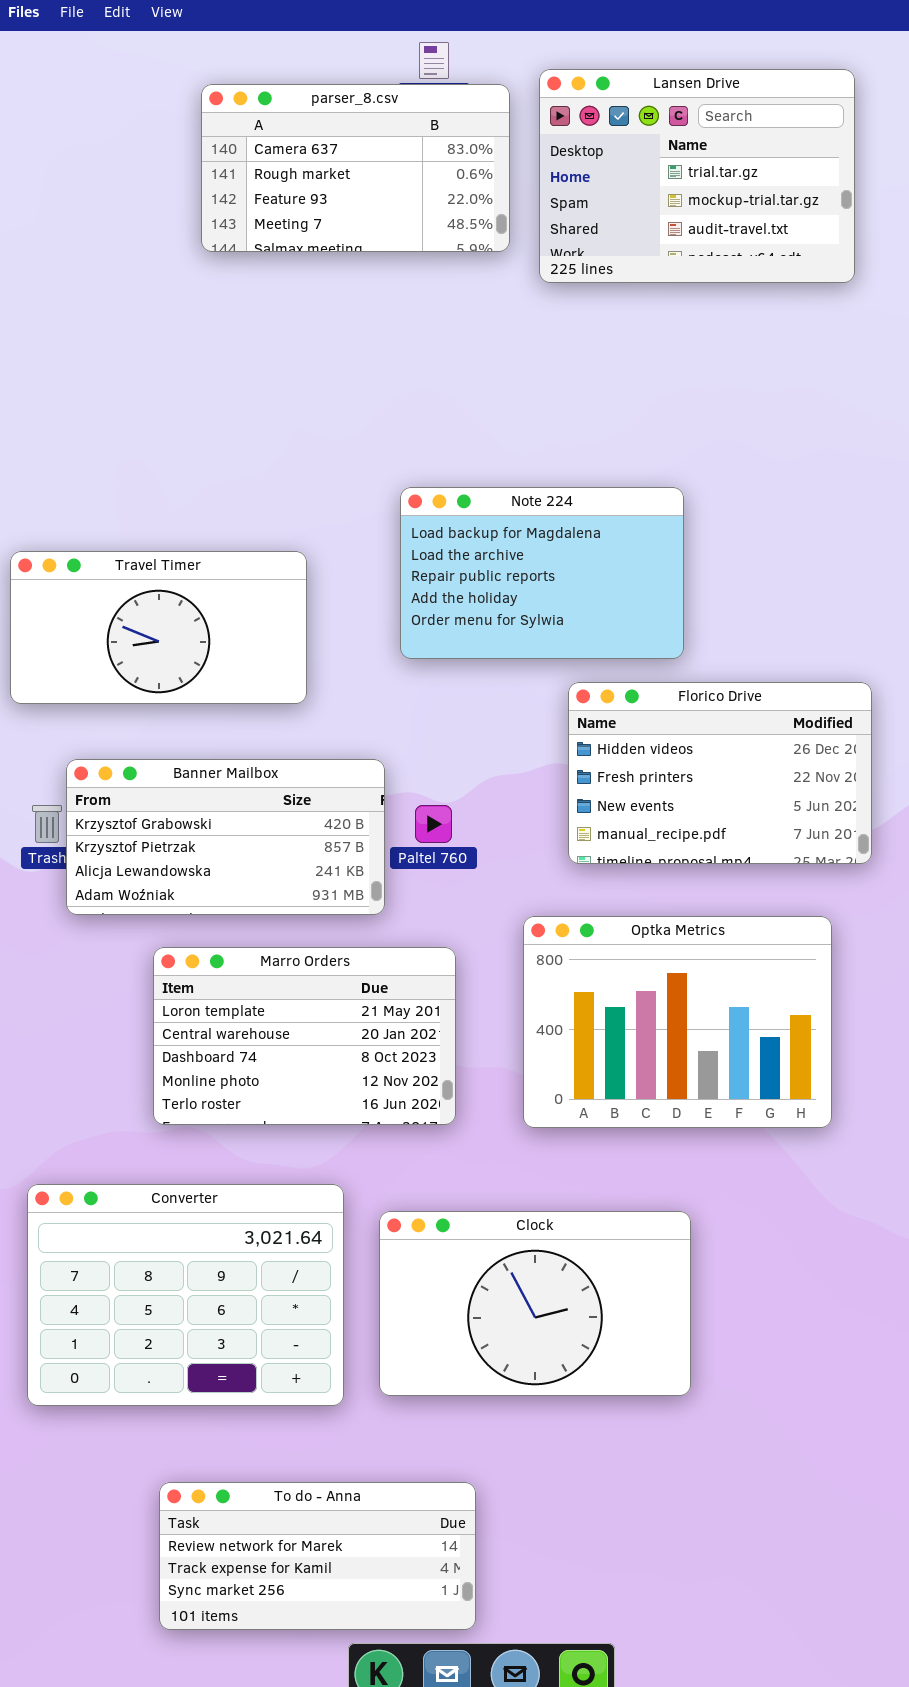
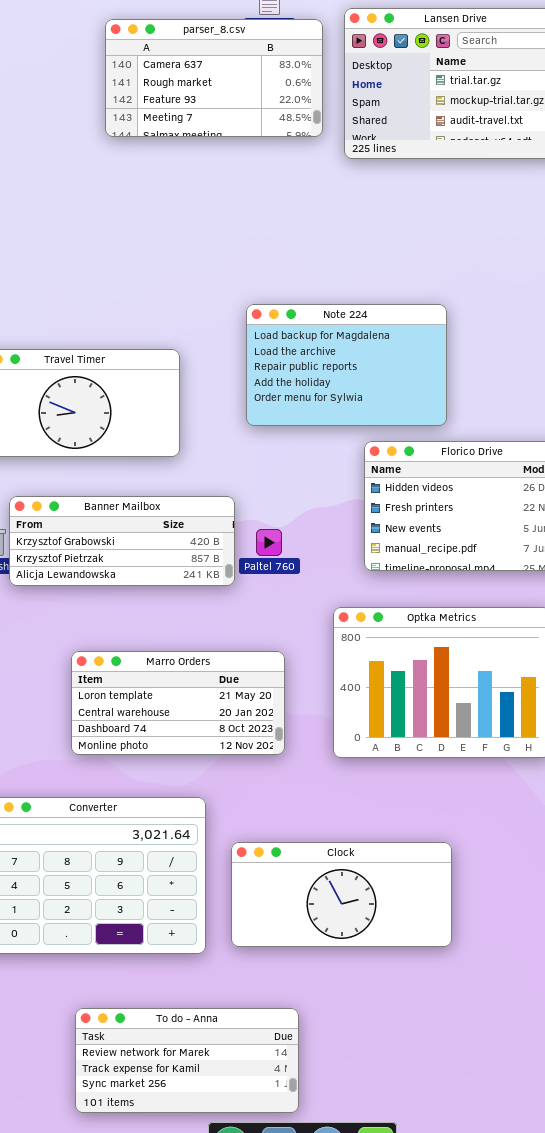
Banner Mailbox: [66,759,385,915] -> [9,496,235,586], resized
Marro Orders: [153,947,456,1125] -> [71,651,285,755], resized
Clock: [379,1211,691,1396] -> [231,842,452,947], resized

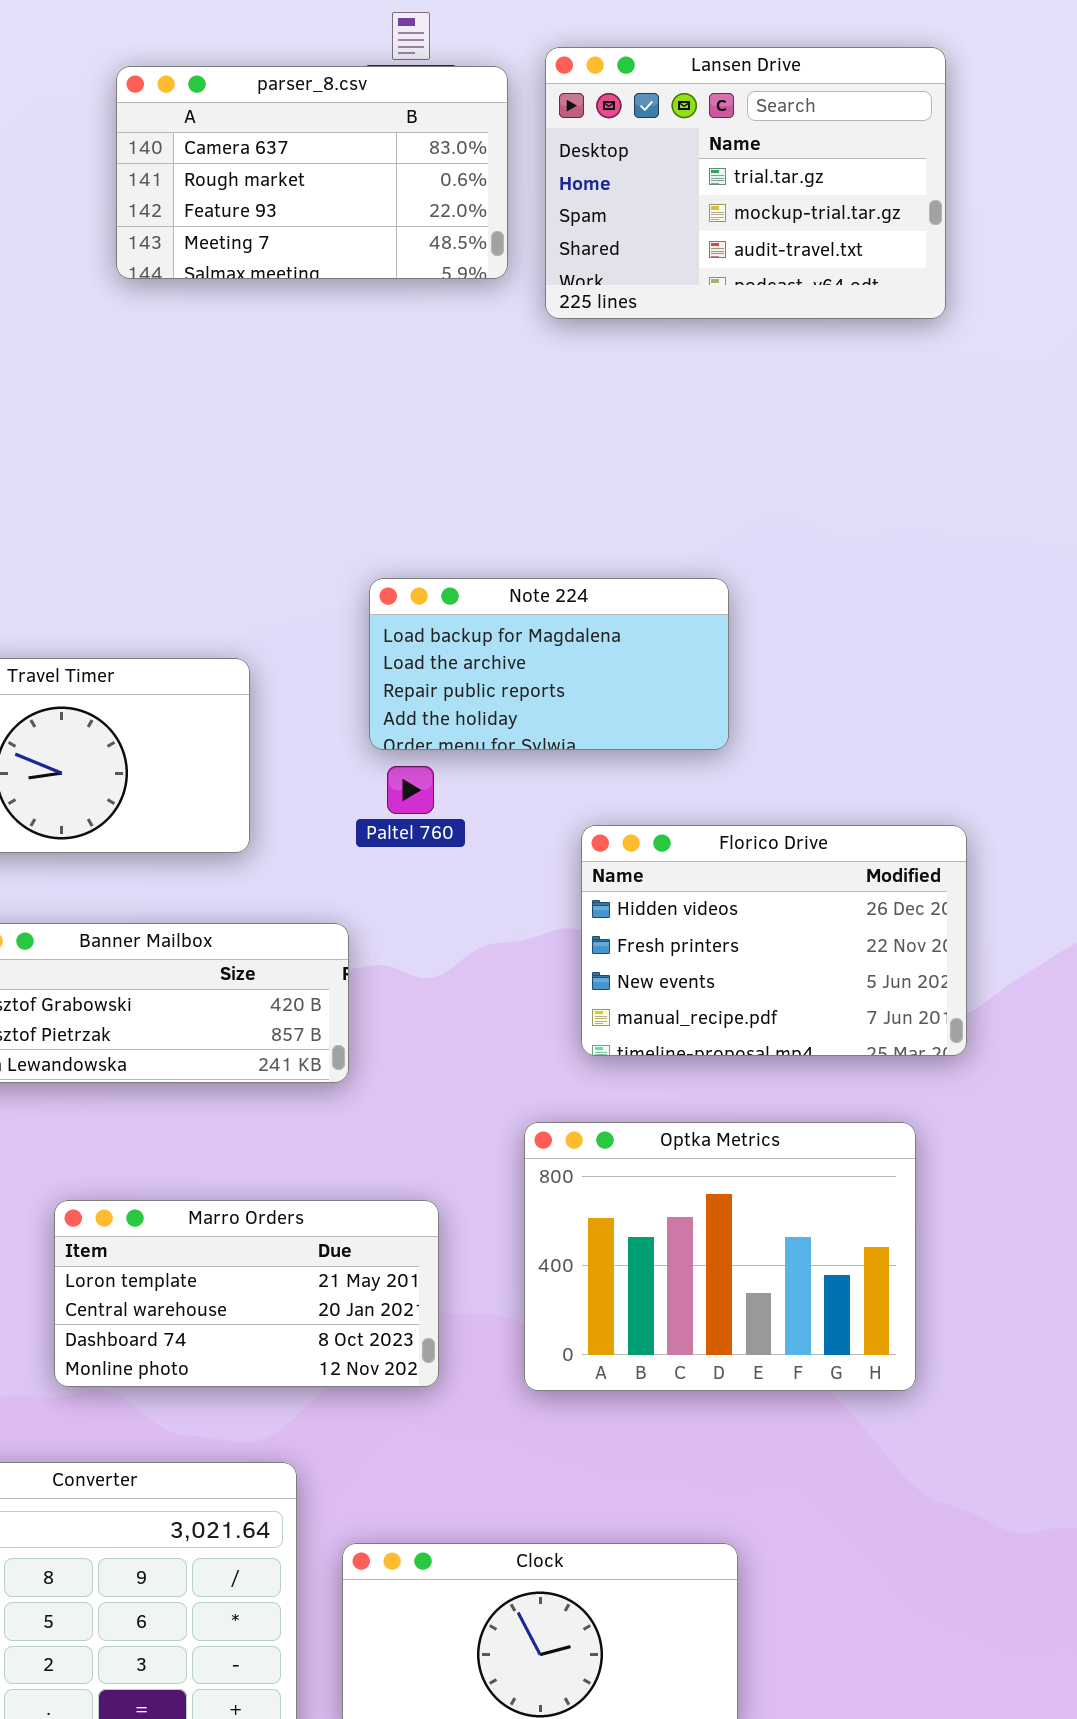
Note 224: [246,304,447,426] -> [369,578,729,750], resized
Paltel 760: [256,529,282,556] -> [387,766,434,814], moved

